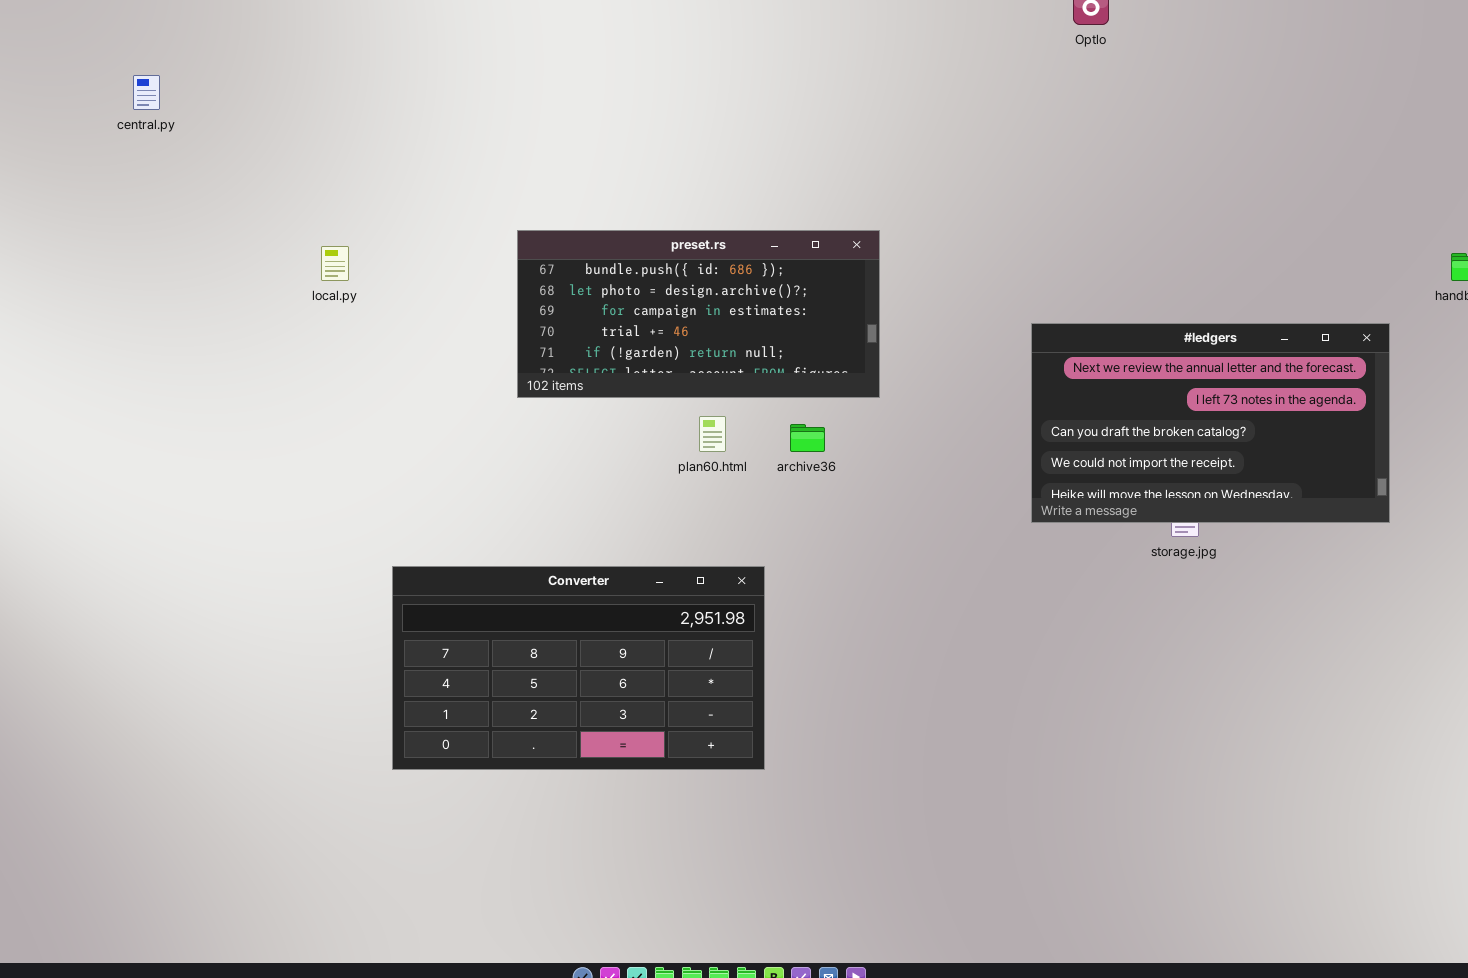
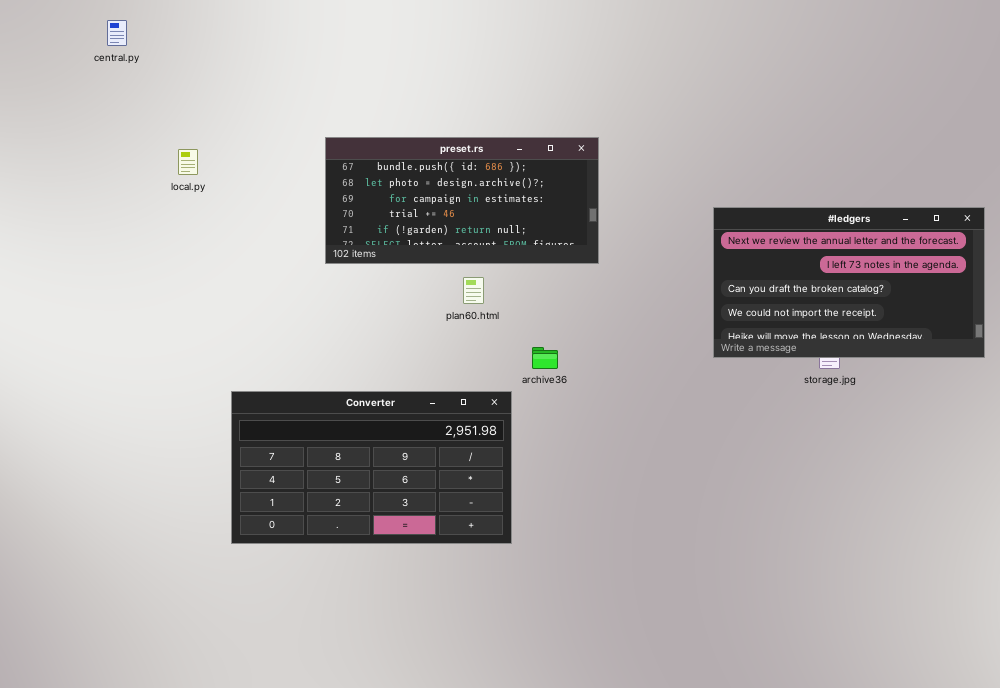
central.py: [133,75,160,110] -> [107,20,127,46], moved
archive36: [790,424,825,452] -> [532,347,558,369], moved

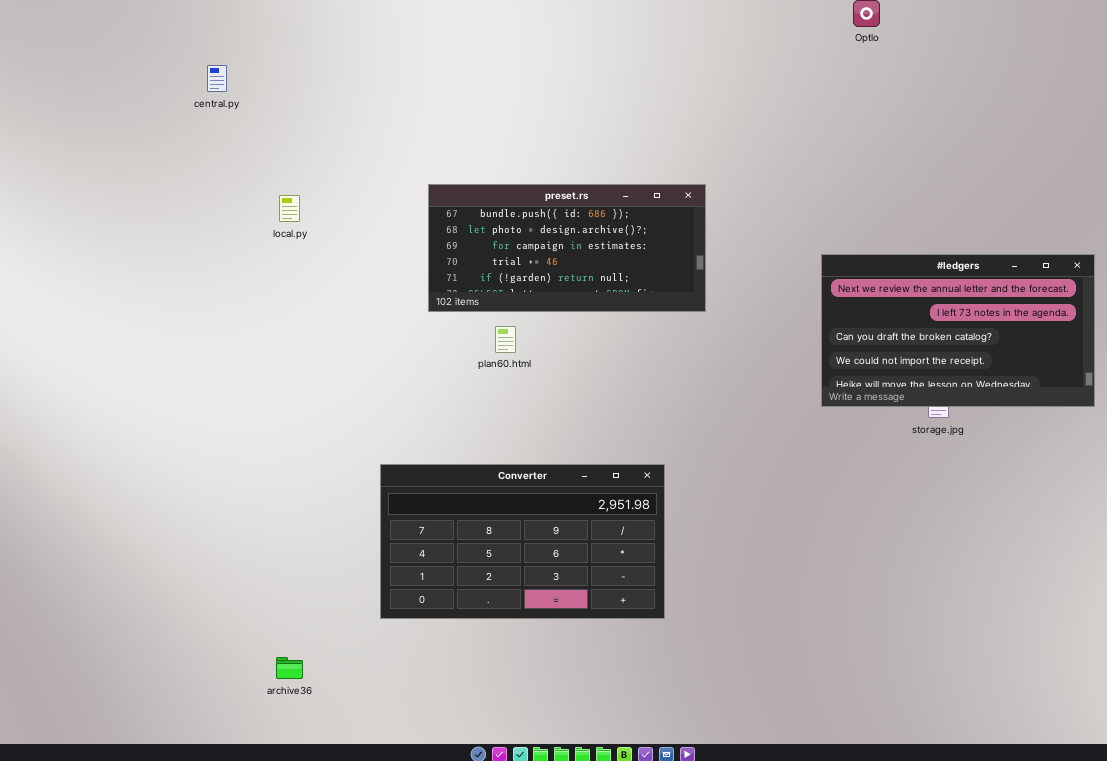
plan60.html: [463,277,484,304] -> [495,326,516,353], moved
archive36: [532,347,558,369] -> [276,657,303,679], moved
Converter: [231,391,512,544] -> [380,464,665,619], moved

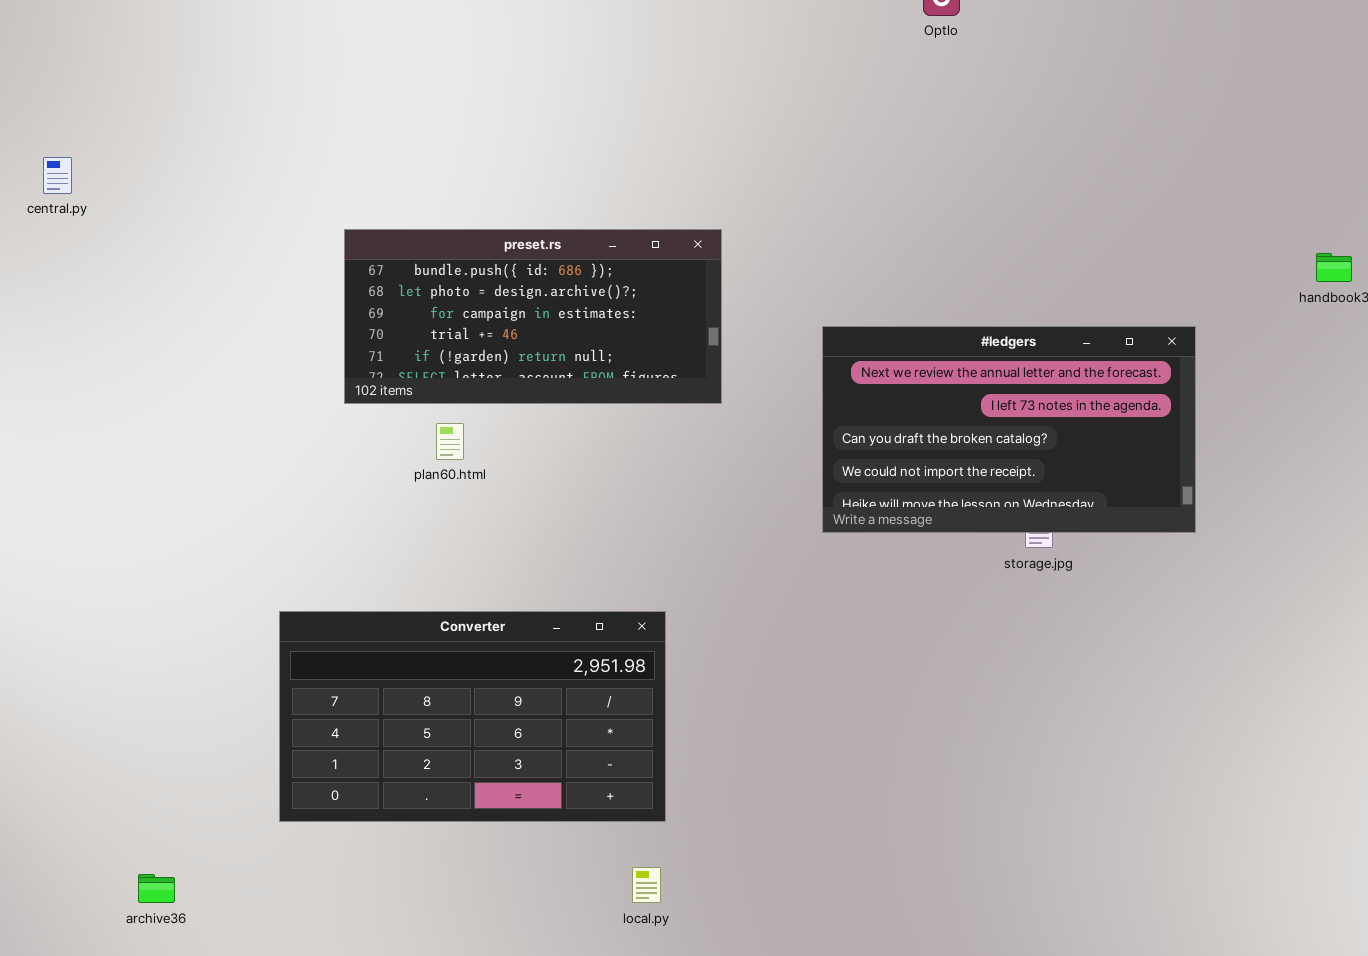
central.py: [207,65,227,92] -> [43,157,72,194], moved
local.py: [279,195,300,222] -> [632,867,661,903], moved
#ledgers: [821,254,1095,407] -> [822,326,1196,533], moved

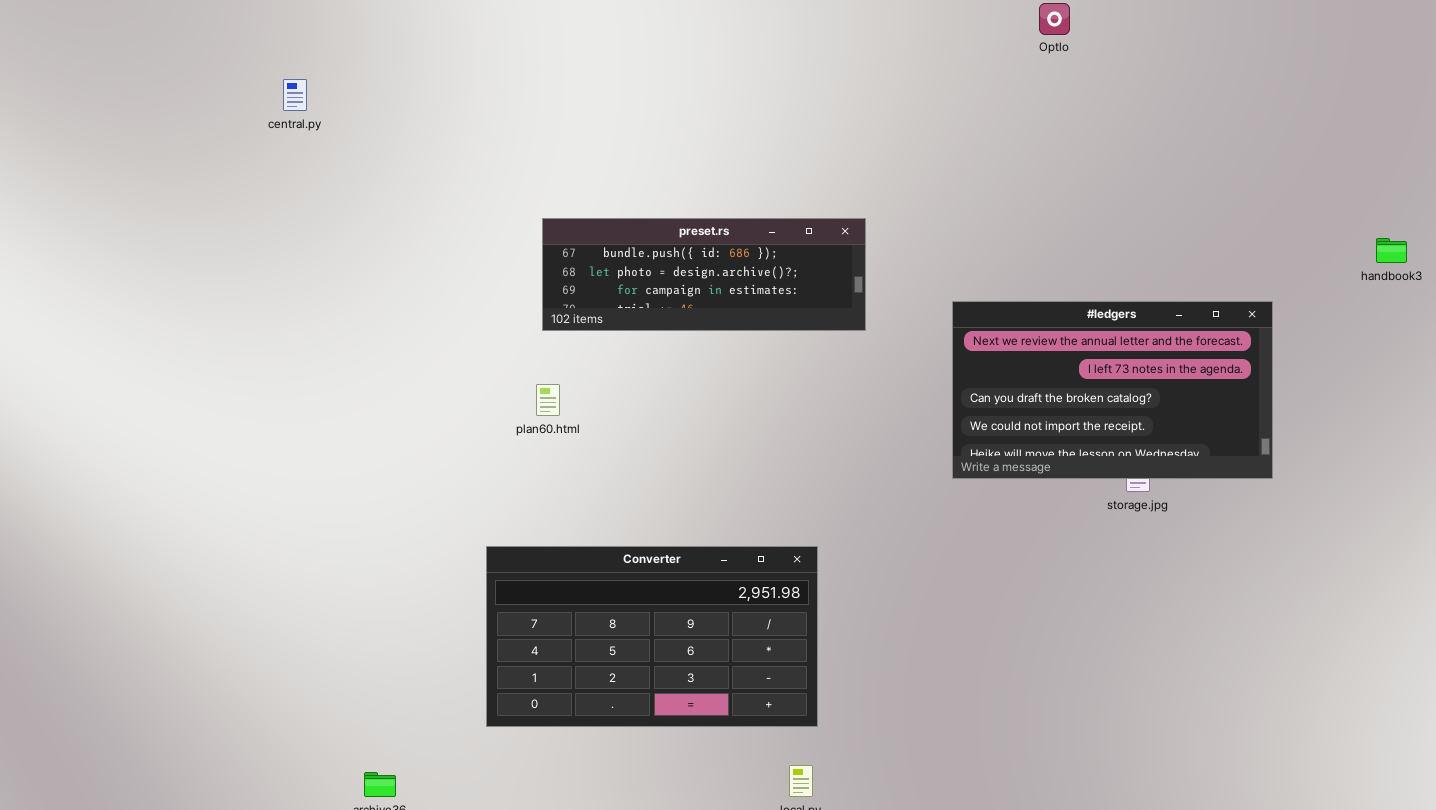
central.py: [43,157,72,194] -> [283,79,307,111], moved
preset.rs: [344,229,722,404] -> [542,218,866,331], resized
plan60.html: [436,423,464,460] -> [536,384,560,416], moved

